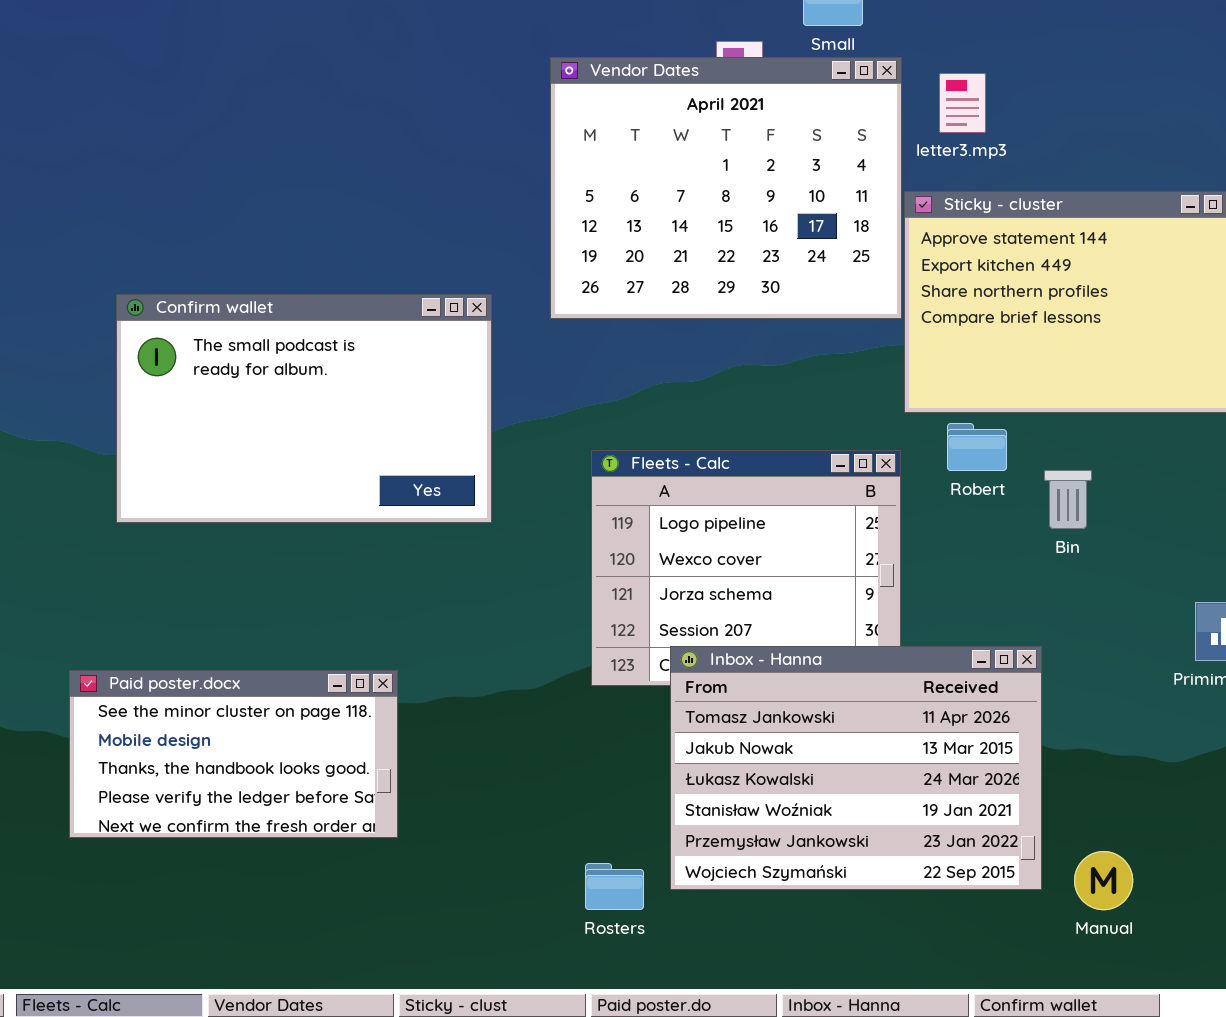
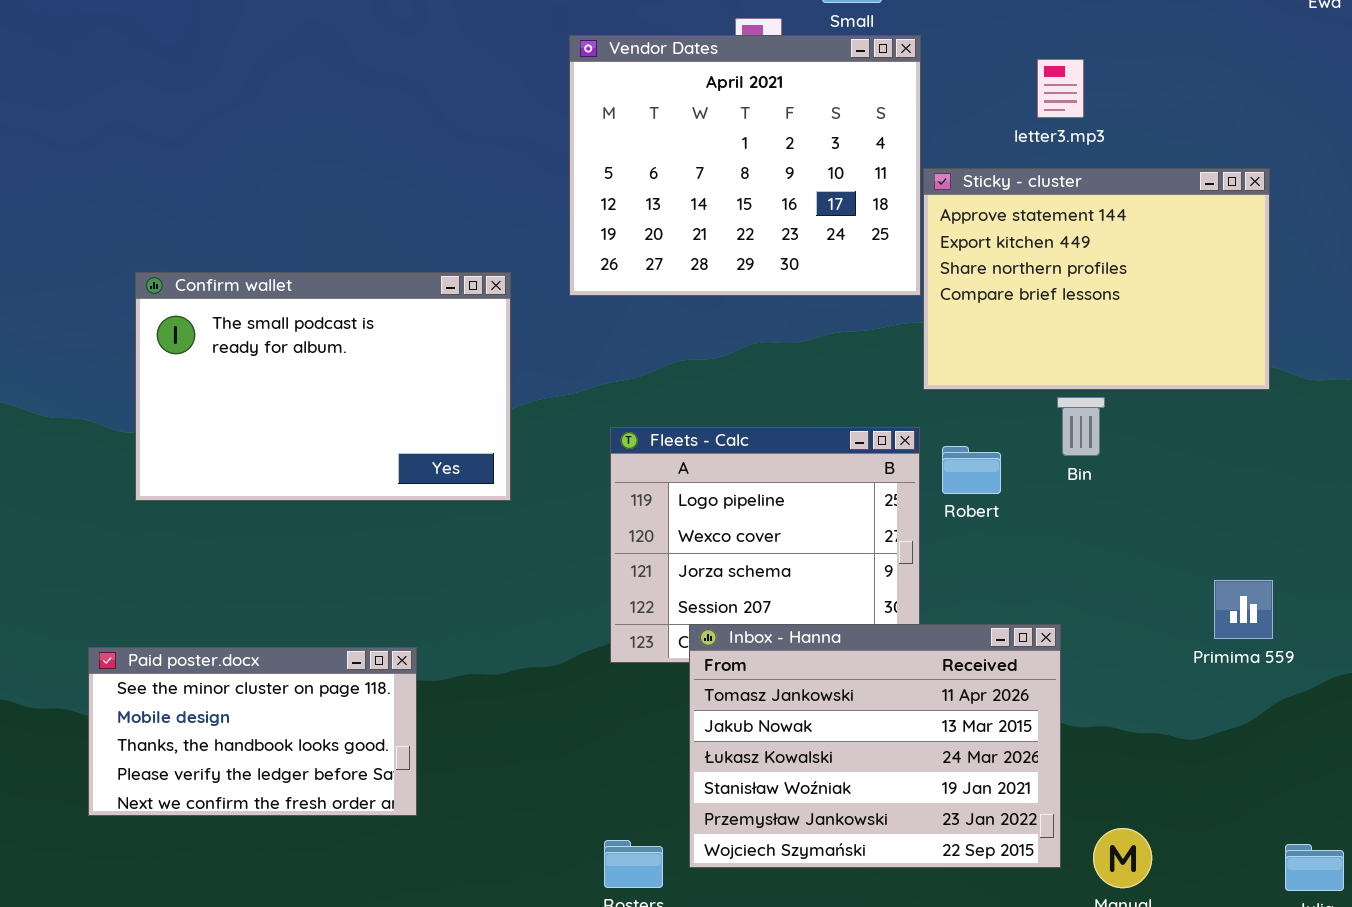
letter3.mp3: [939,73,986,133] -> [1037,59,1084,118], moved
Robert: [947,423,1007,471] -> [942,446,1001,494], moved
Bin: [1044,470,1092,529] -> [1057,397,1105,456], moved

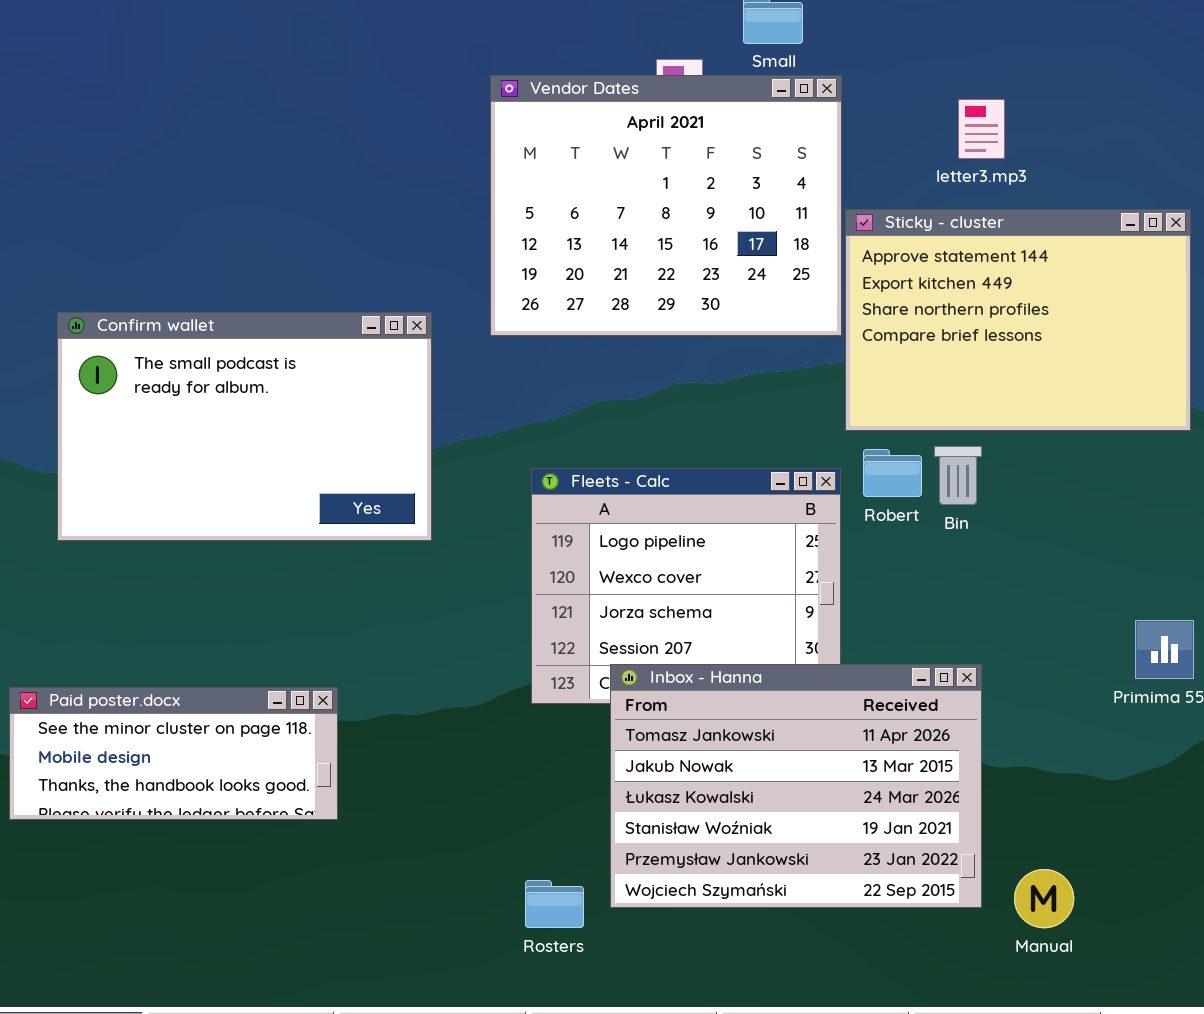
Bin: [1057,397,1105,456] -> [934,446,982,505], moved
Robert: [942,446,1001,494] -> [863,449,922,497], moved
Paid poster.docx: [88,647,417,816] -> [9,687,338,820], resized

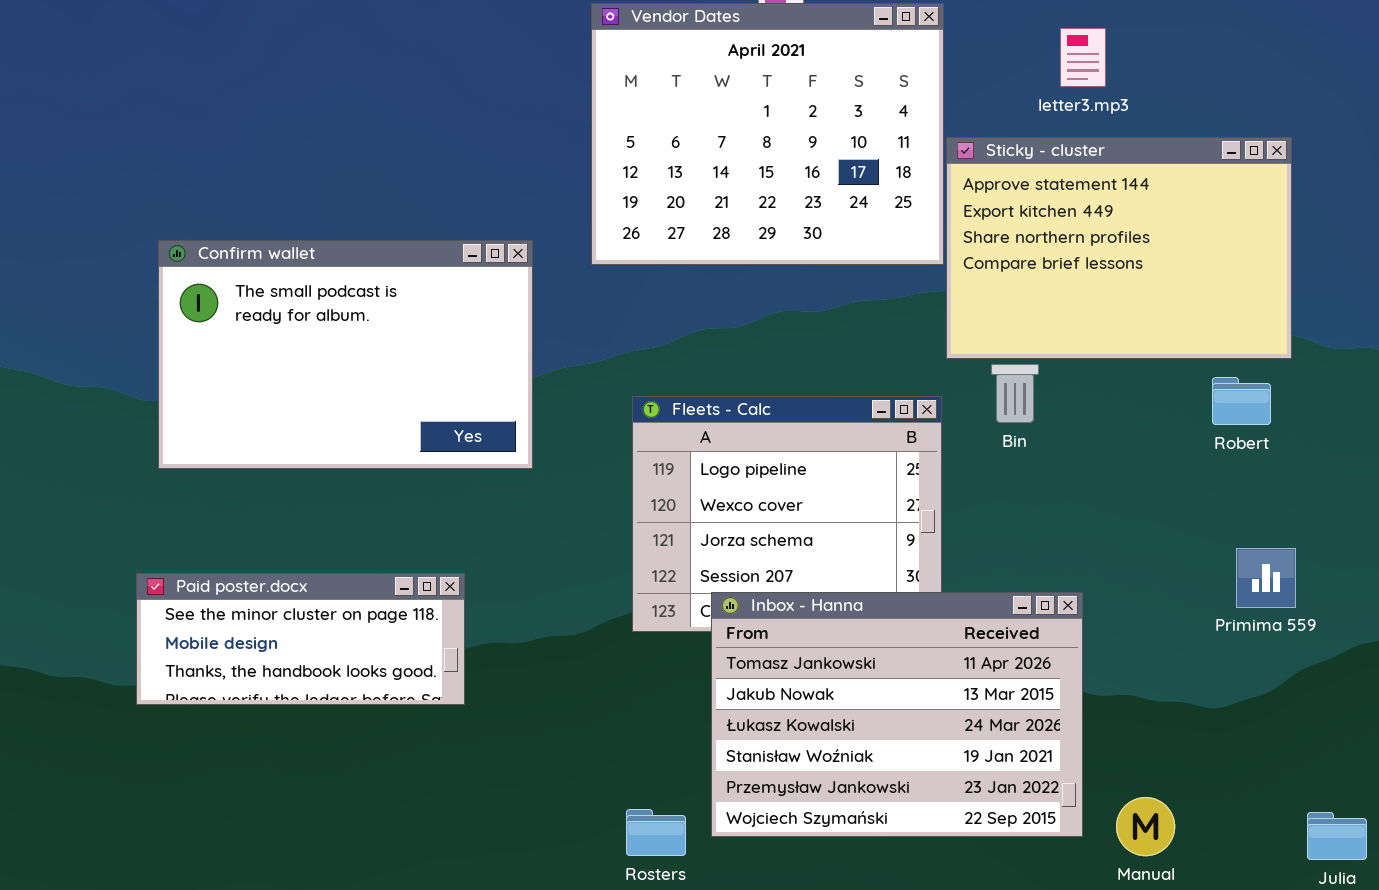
Bin: [934,446,982,505] -> [991,364,1039,423], moved
Robert: [863,449,922,497] -> [1212,377,1271,425], moved
Paid poster.docx: [9,687,338,820] -> [136,573,465,705], moved

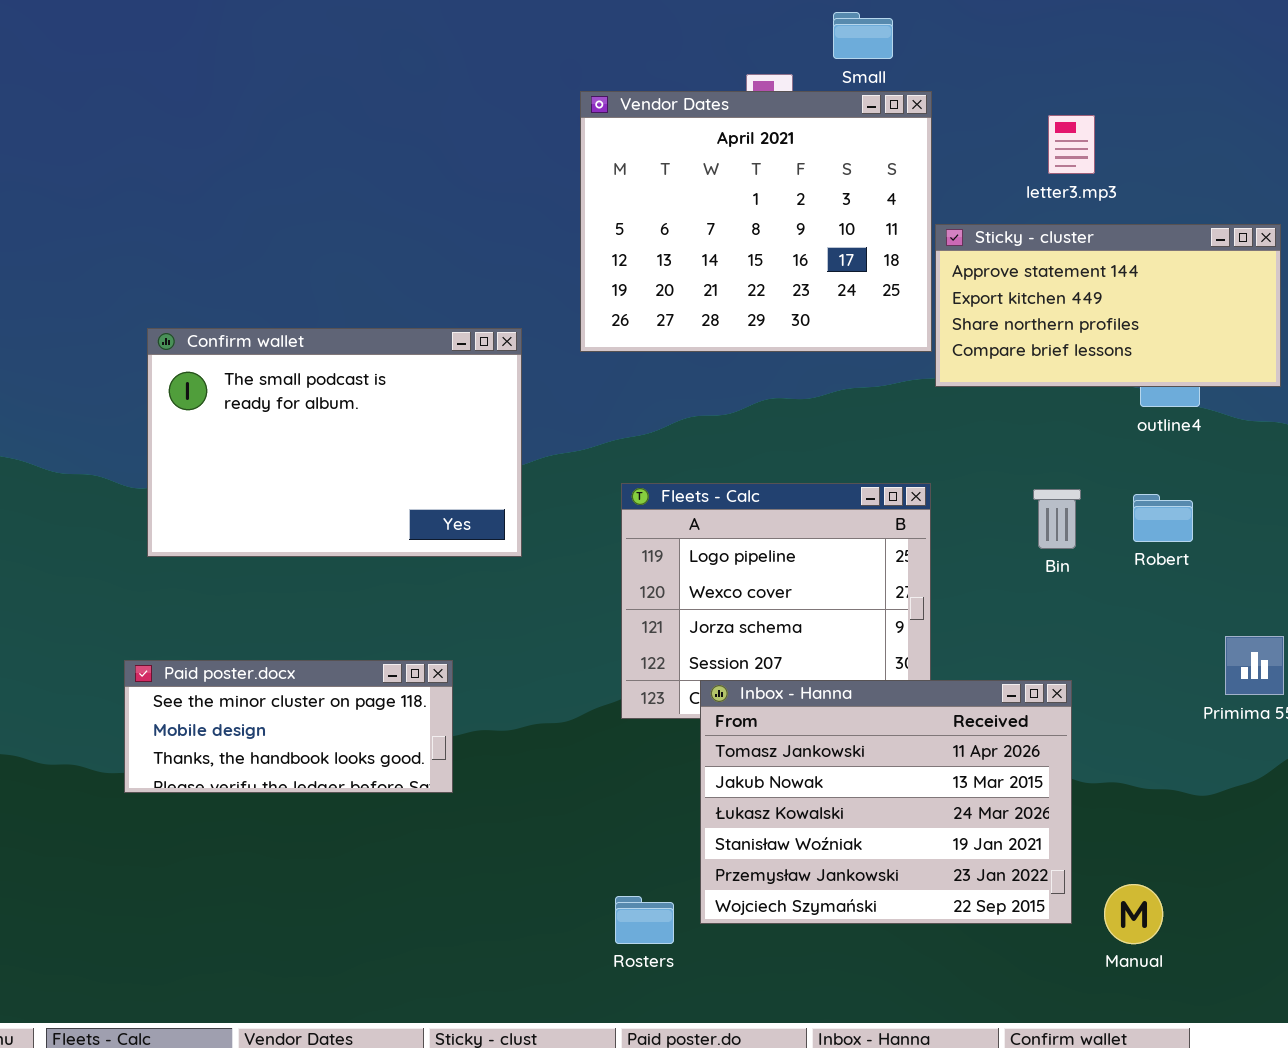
Sticky - cluster: [946,137,1292,359] -> [935,224,1281,387], resized
Bin: [991,364,1039,423] -> [1033,489,1081,549], moved
Robert: [1212,377,1271,425] -> [1133,494,1193,542], moved

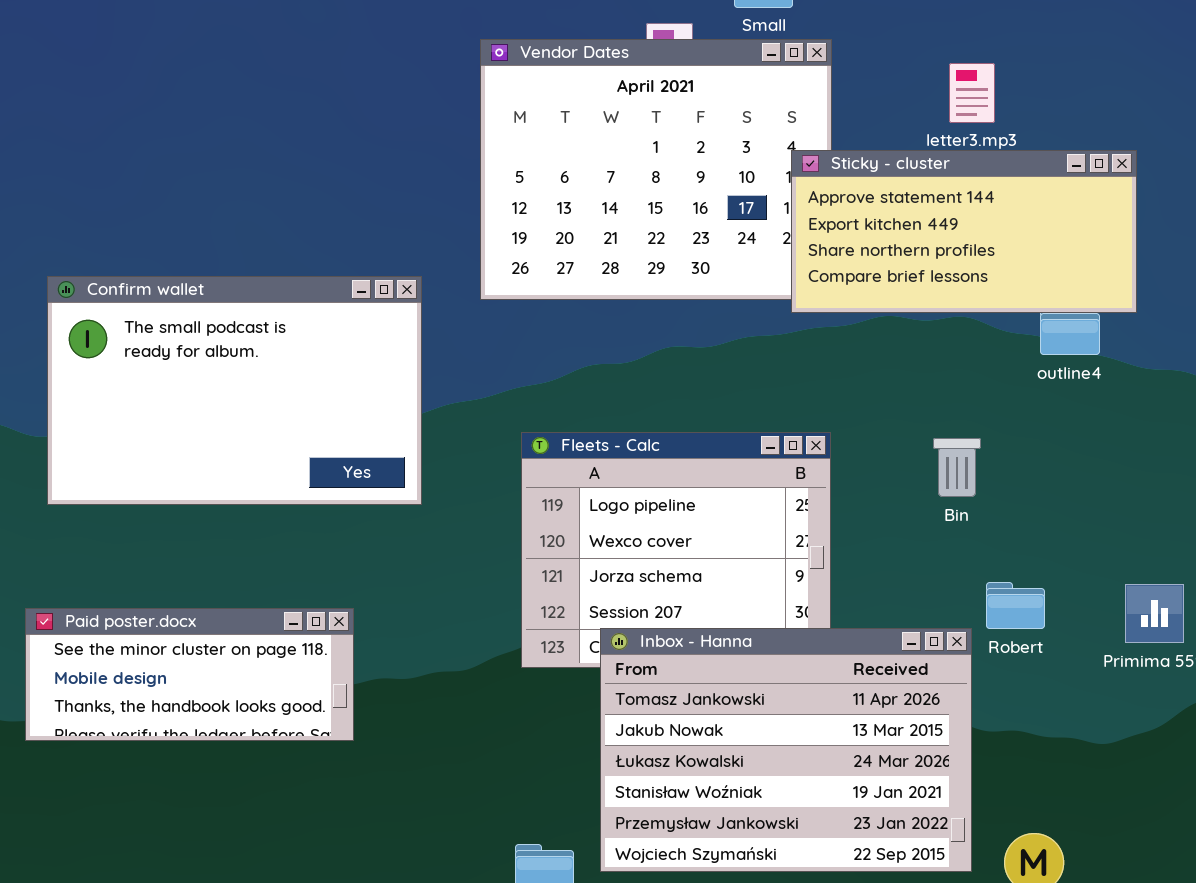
Sticky - cluster: [935,224,1281,387] -> [791,150,1137,313], moved
Robert: [1133,494,1193,542] -> [986,582,1045,629], moved

